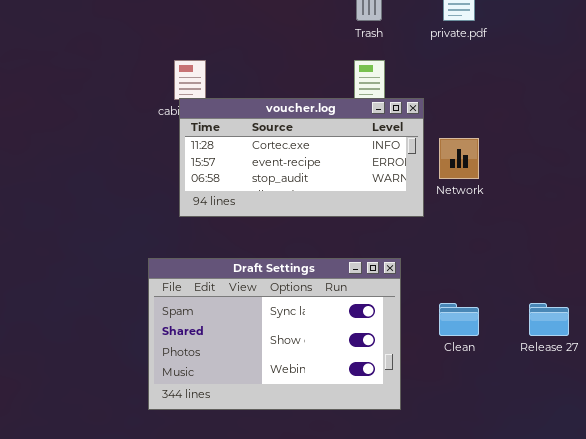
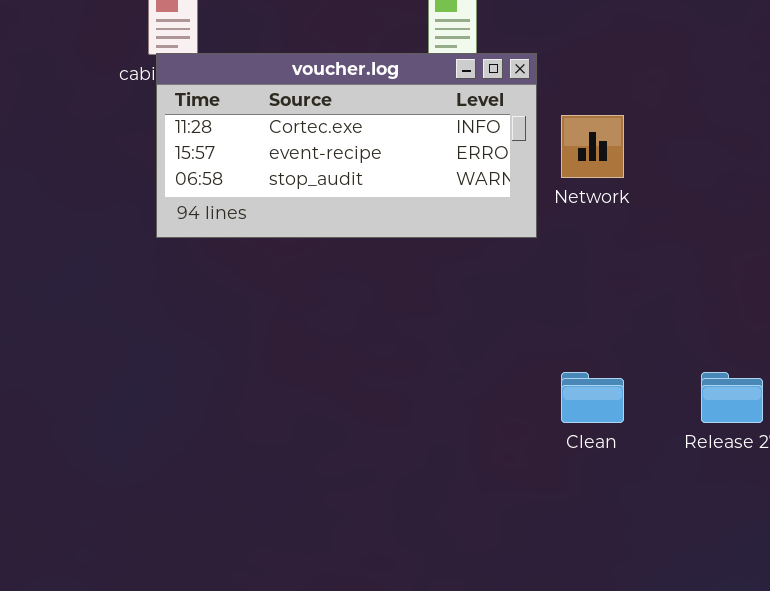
Draft Settings: [148,258,401,410] -> none, closed

